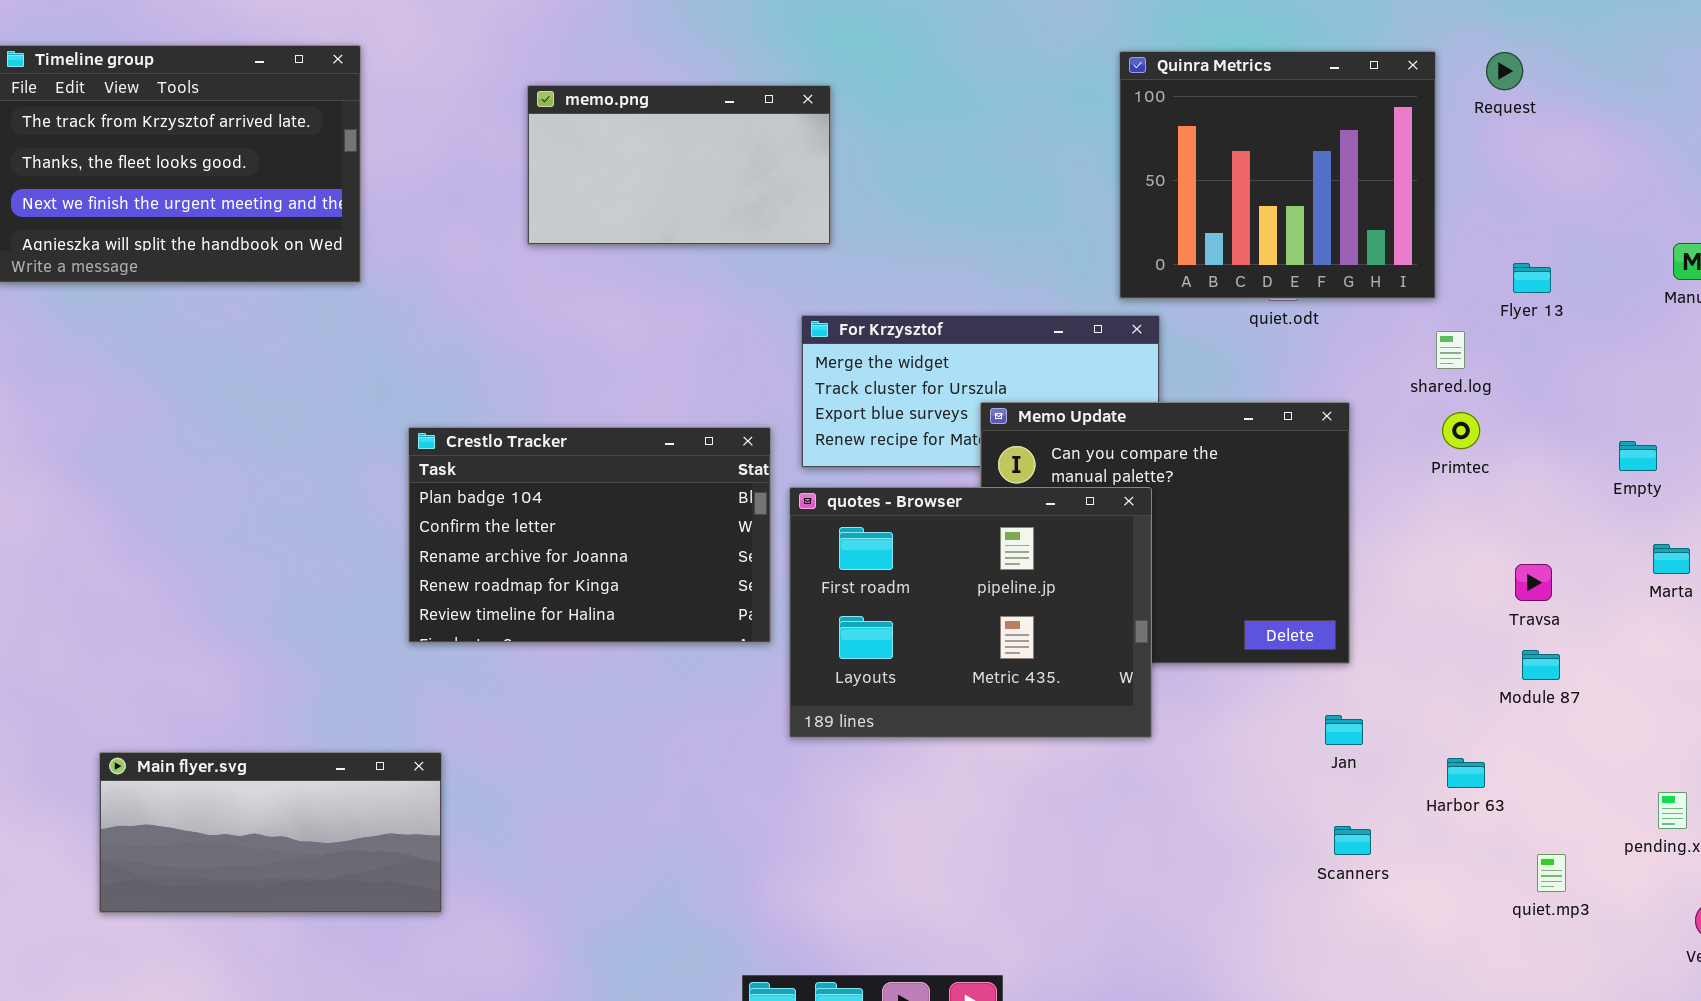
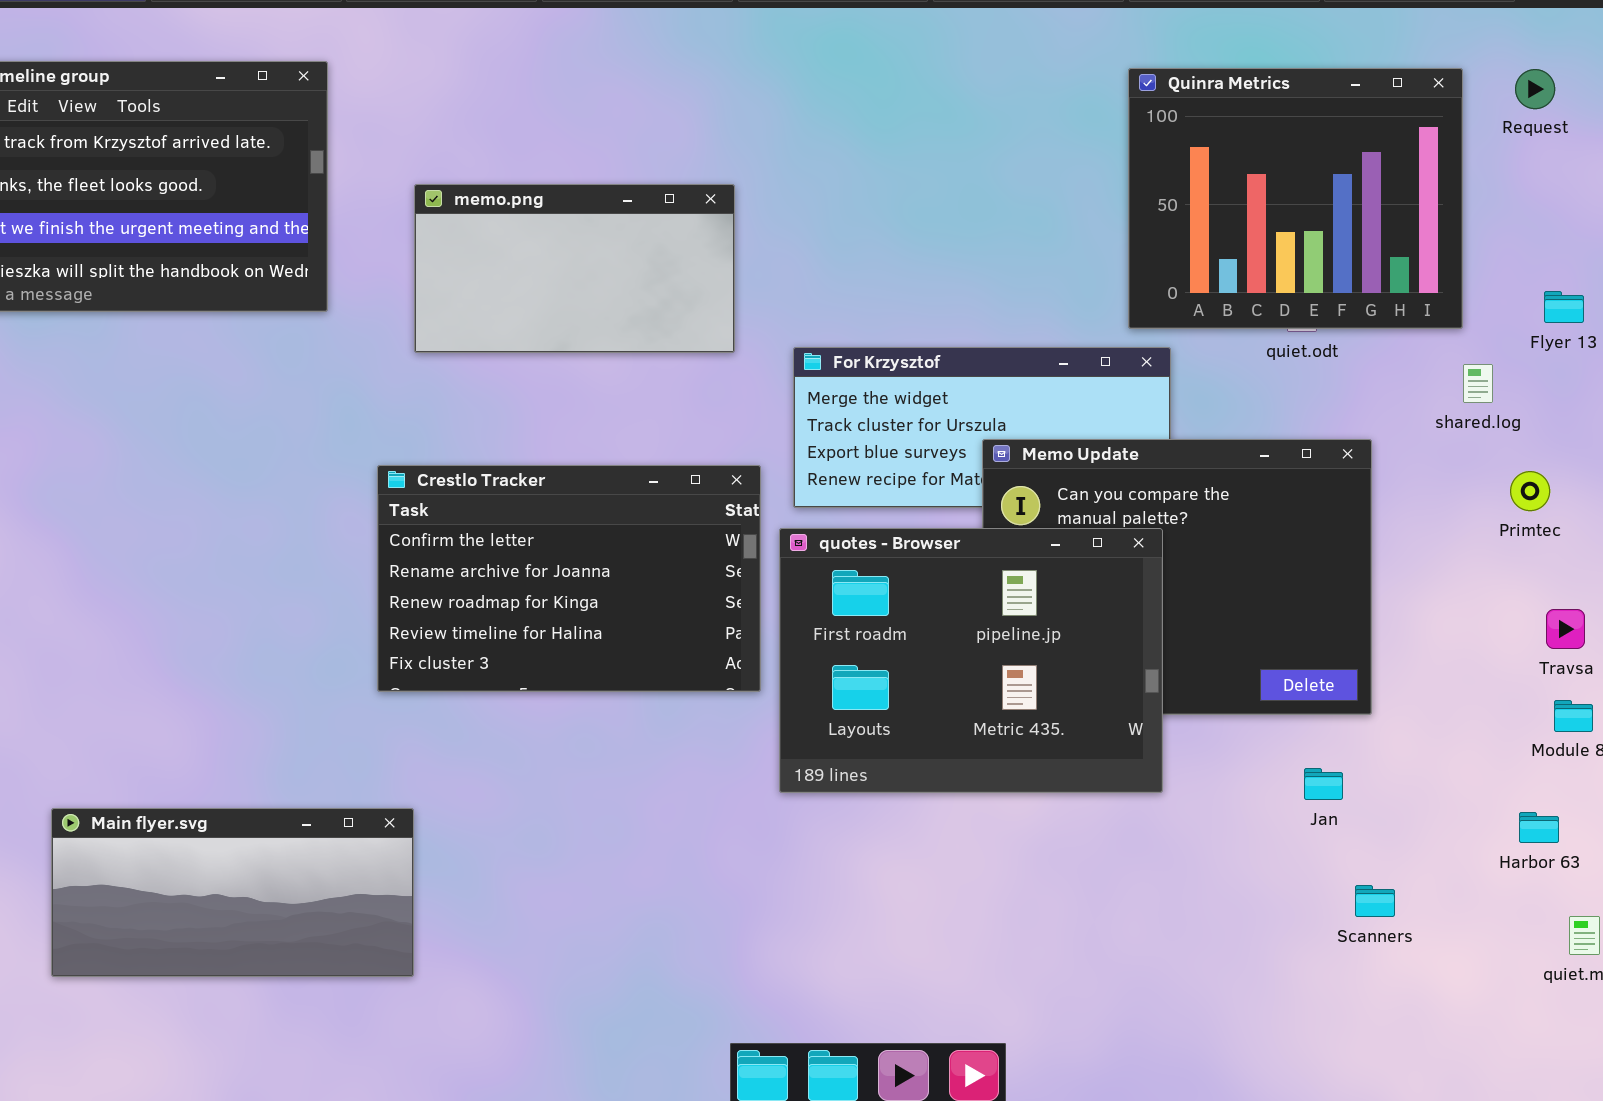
memo.png: [527,85,831,245] -> [414,184,735,353], moved
Primtec: [1442,412,1480,449] -> [1510,471,1550,511], moved
Crestlo Tracker: [408,427,771,643] -> [377,465,761,692], scrolled down 1 row
Jan: [1325,715,1363,745] -> [1304,768,1343,800], moved
Harbor 63: [1447,758,1485,788] -> [1519,812,1559,843], moved

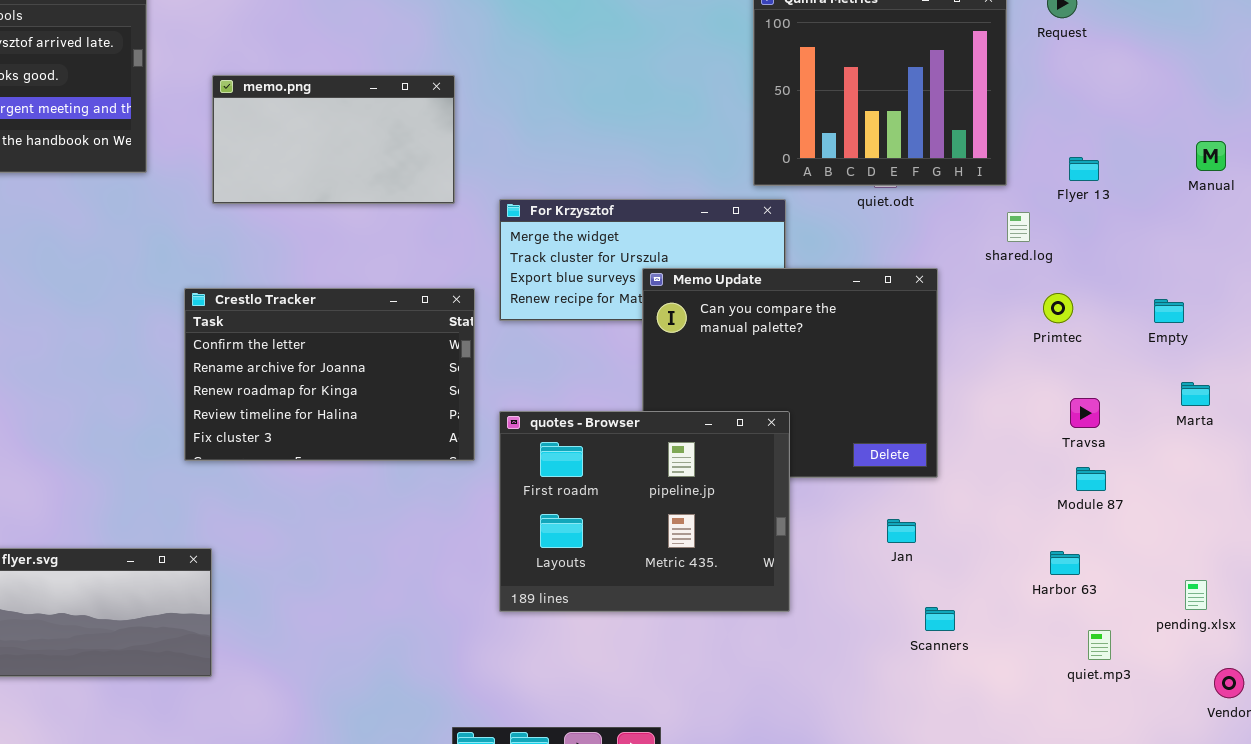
quotes - Browser: [779,528,1163,793] -> [499,411,790,612], moved

